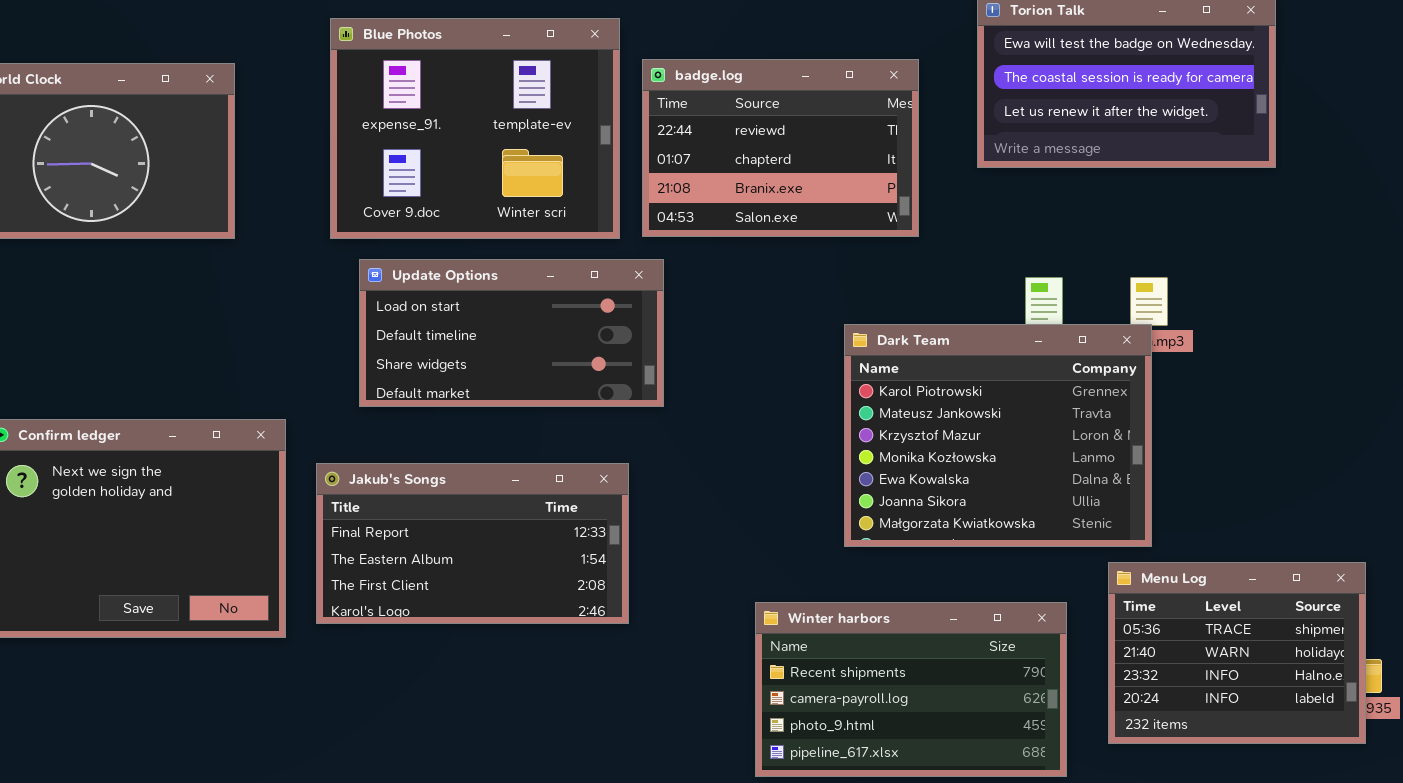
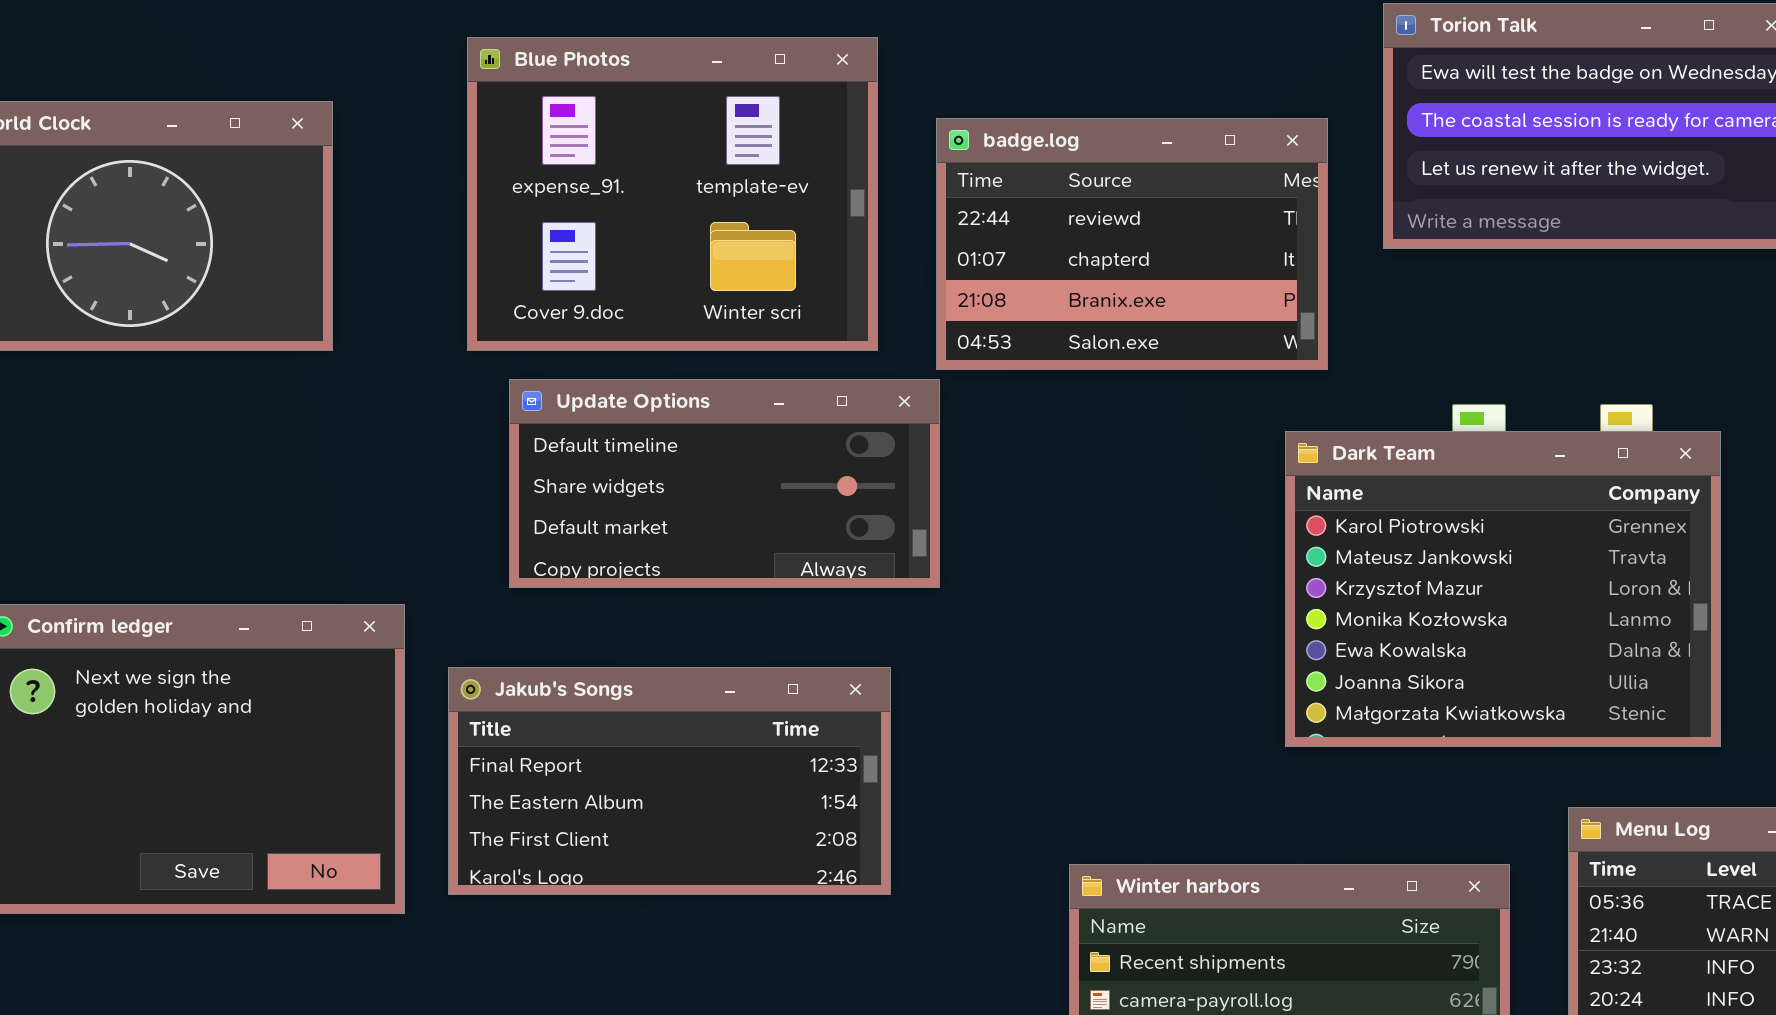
badge.log: [642,59,919,237] -> [936,118,1328,370], moved
Update Options: [359,259,664,407] -> [509,379,940,588], scrolled down 1 row
Dark Team: [844,324,1152,547] -> [1285,431,1721,747], moved

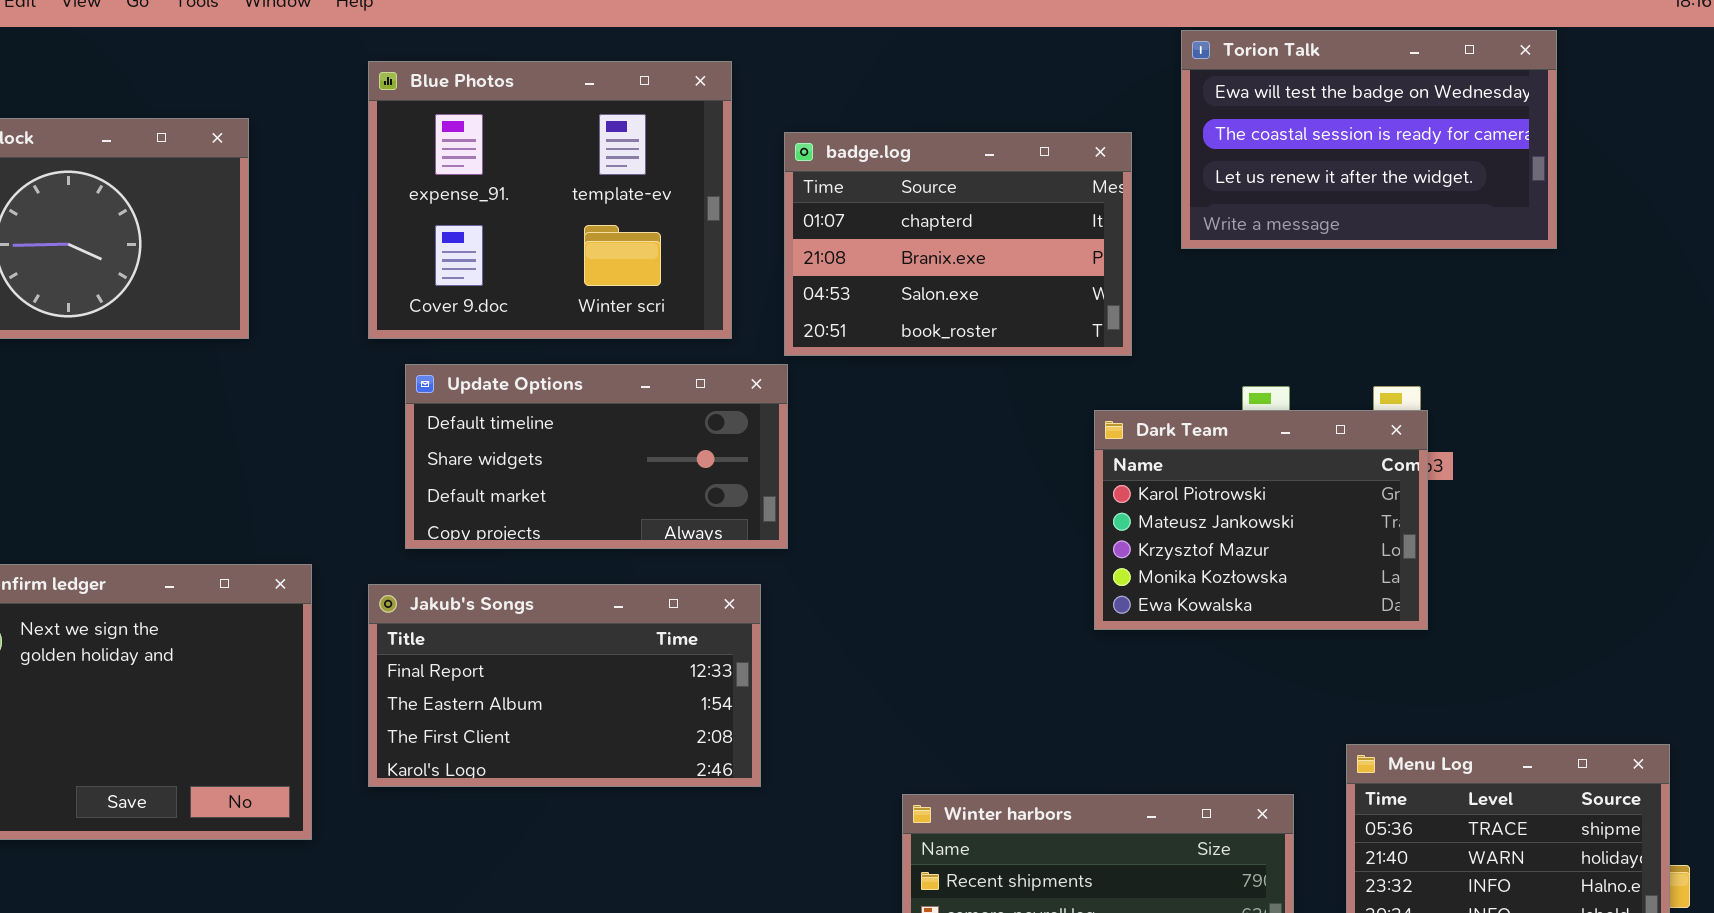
badge.log: [936,118,1328,370] -> [784,132,1132,356], scrolled down 1 row
Dark Team: [1285,431,1721,747] -> [1094,410,1428,630], resized
Jakub's Songs: [448,667,891,895] -> [368,584,761,787], moved

